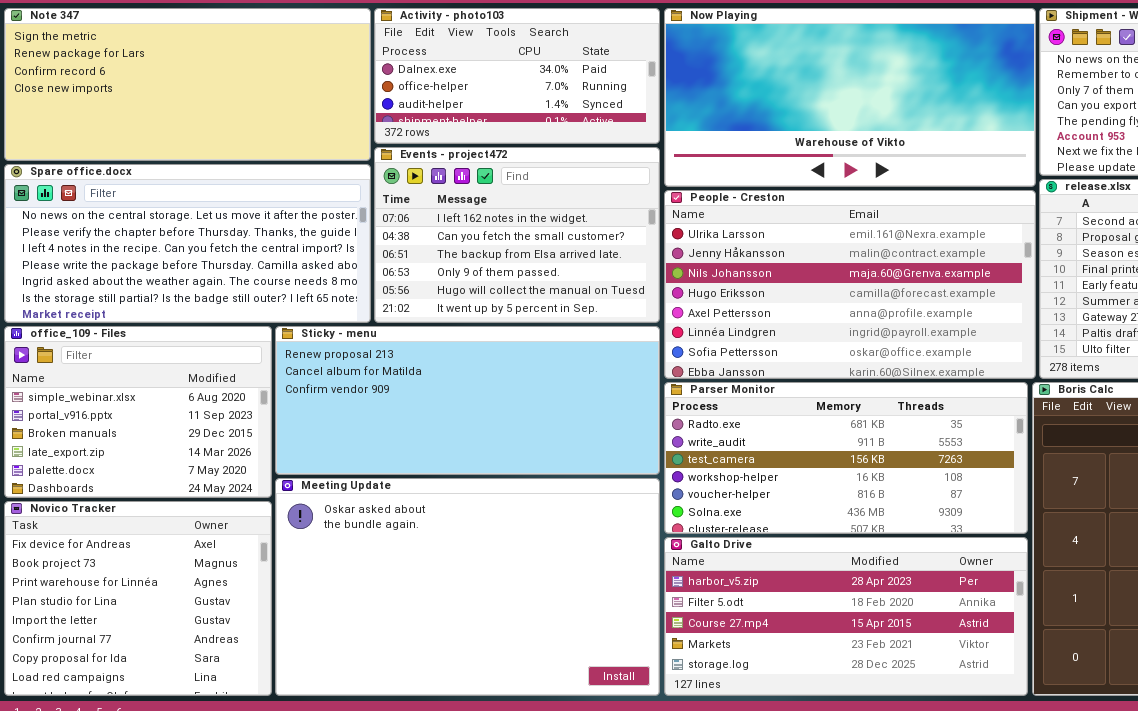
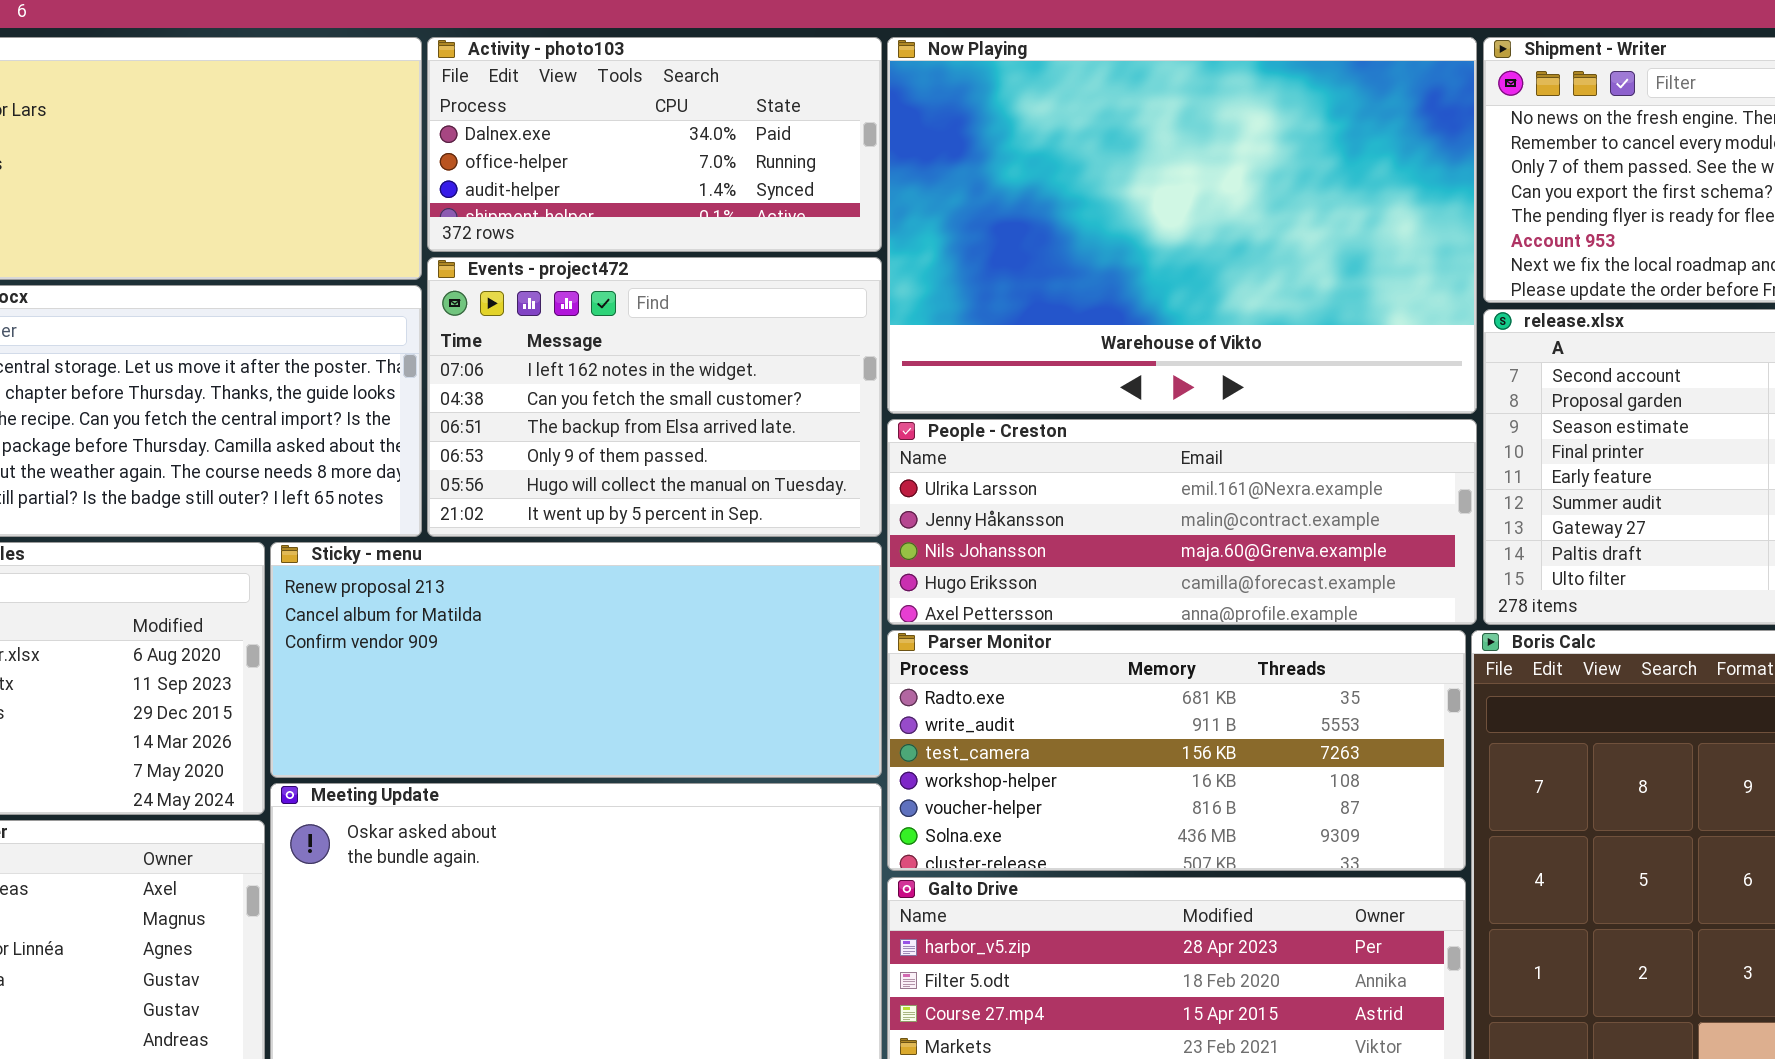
Now Playing: [664,8,1036,187] -> [887,37,1477,414], resized
People - Creston: [664,190,1036,379] -> [887,419,1477,625], resized

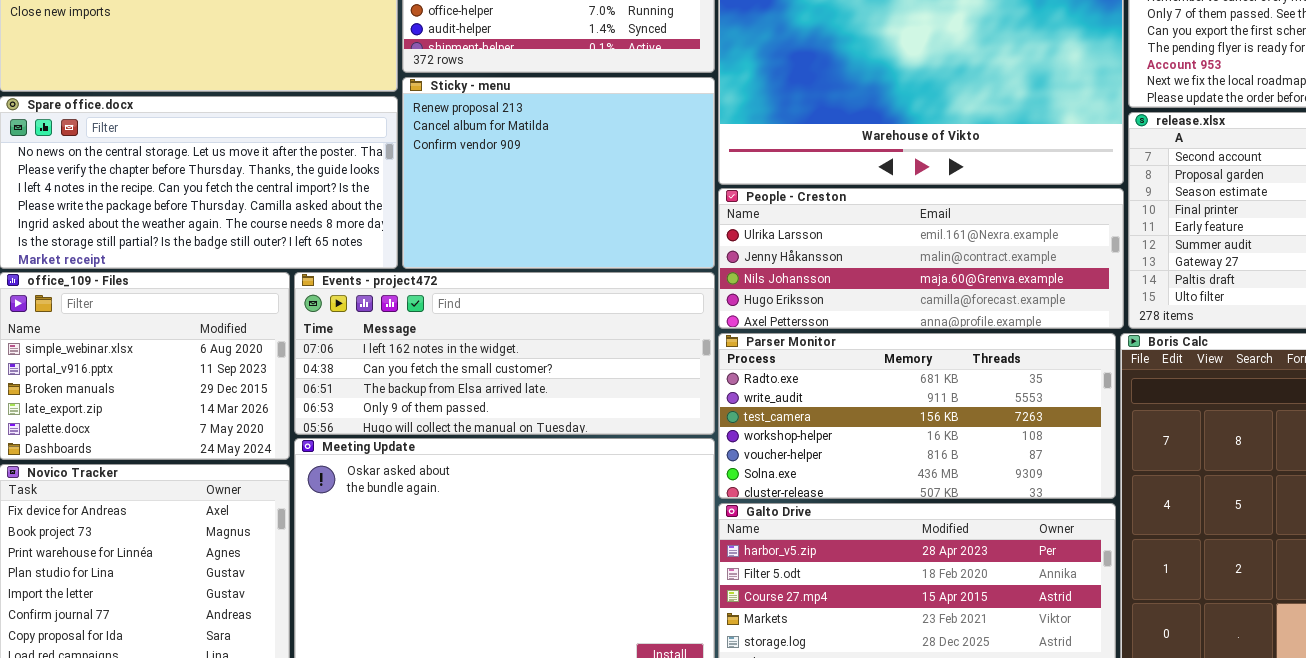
Events - project472: [427,257,882,537] -> [294,272,715,435], moved, resized
Sticky - menu: [270,542,882,778] -> [402,77,715,269], moved, resized

